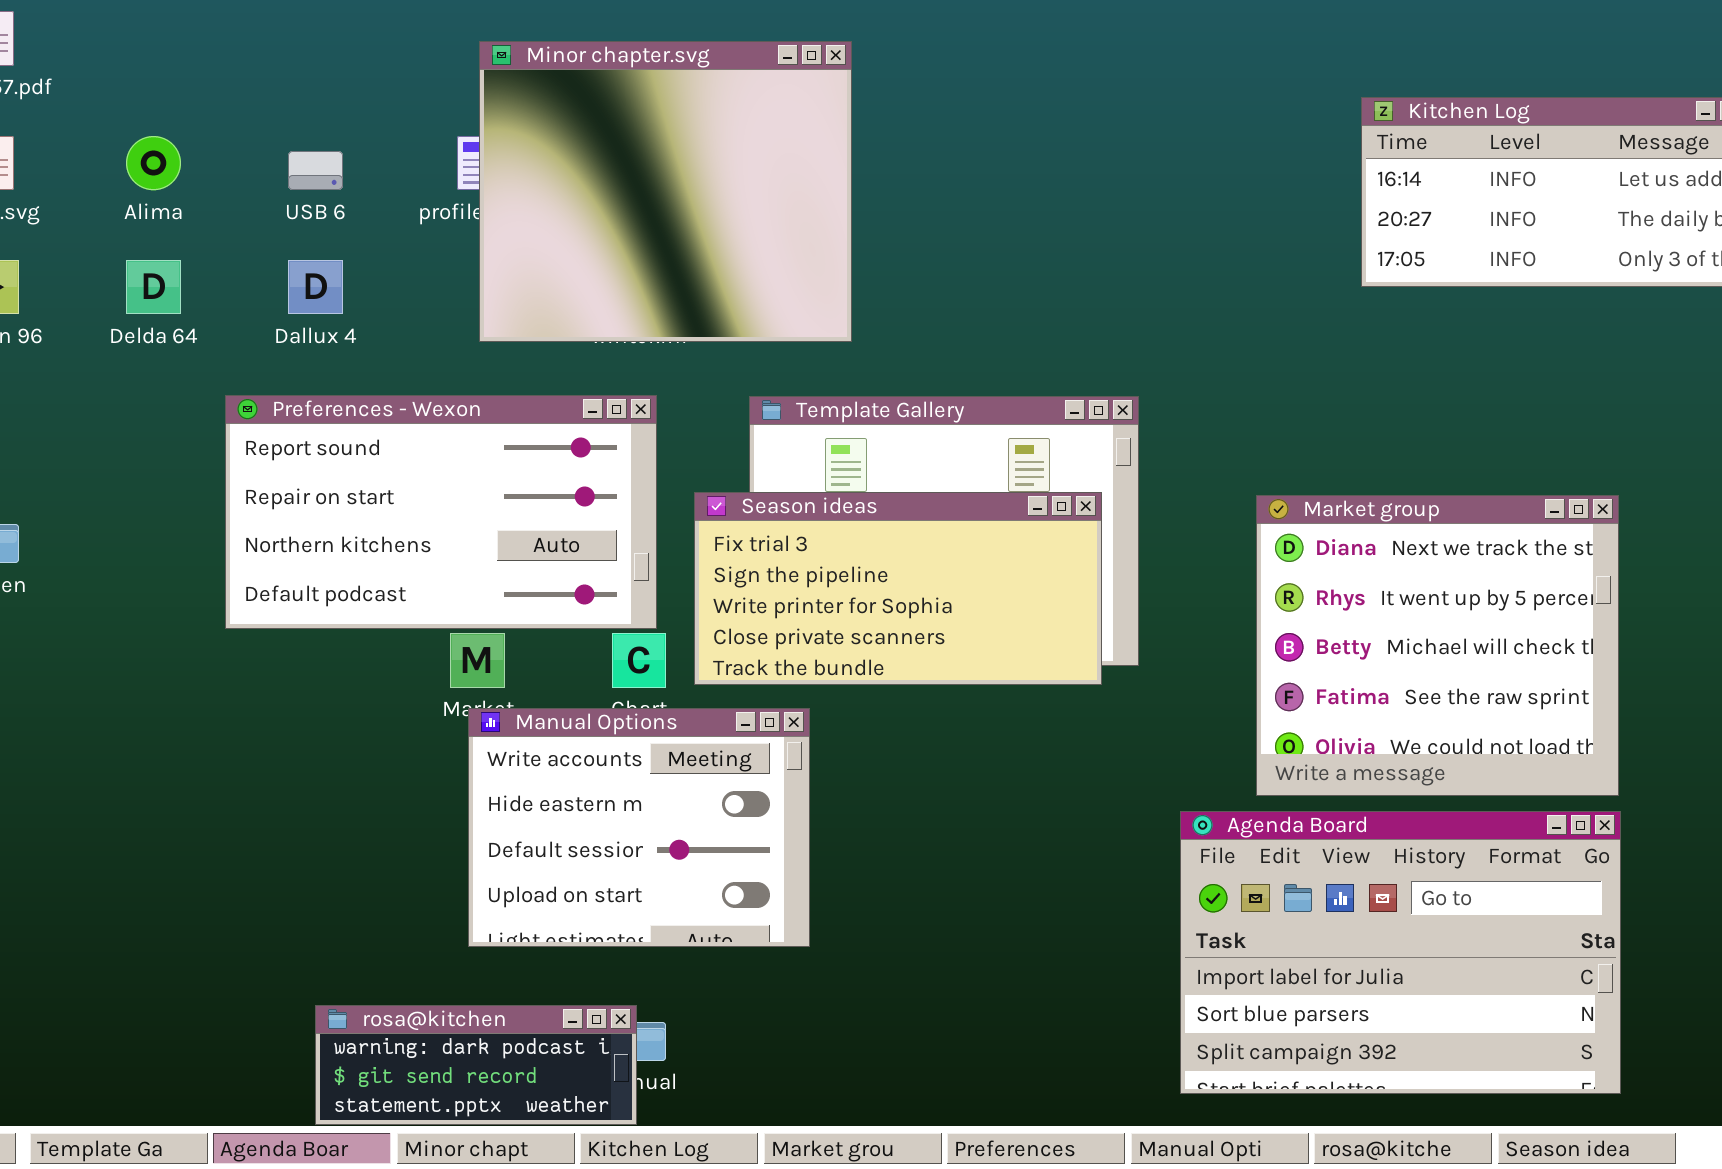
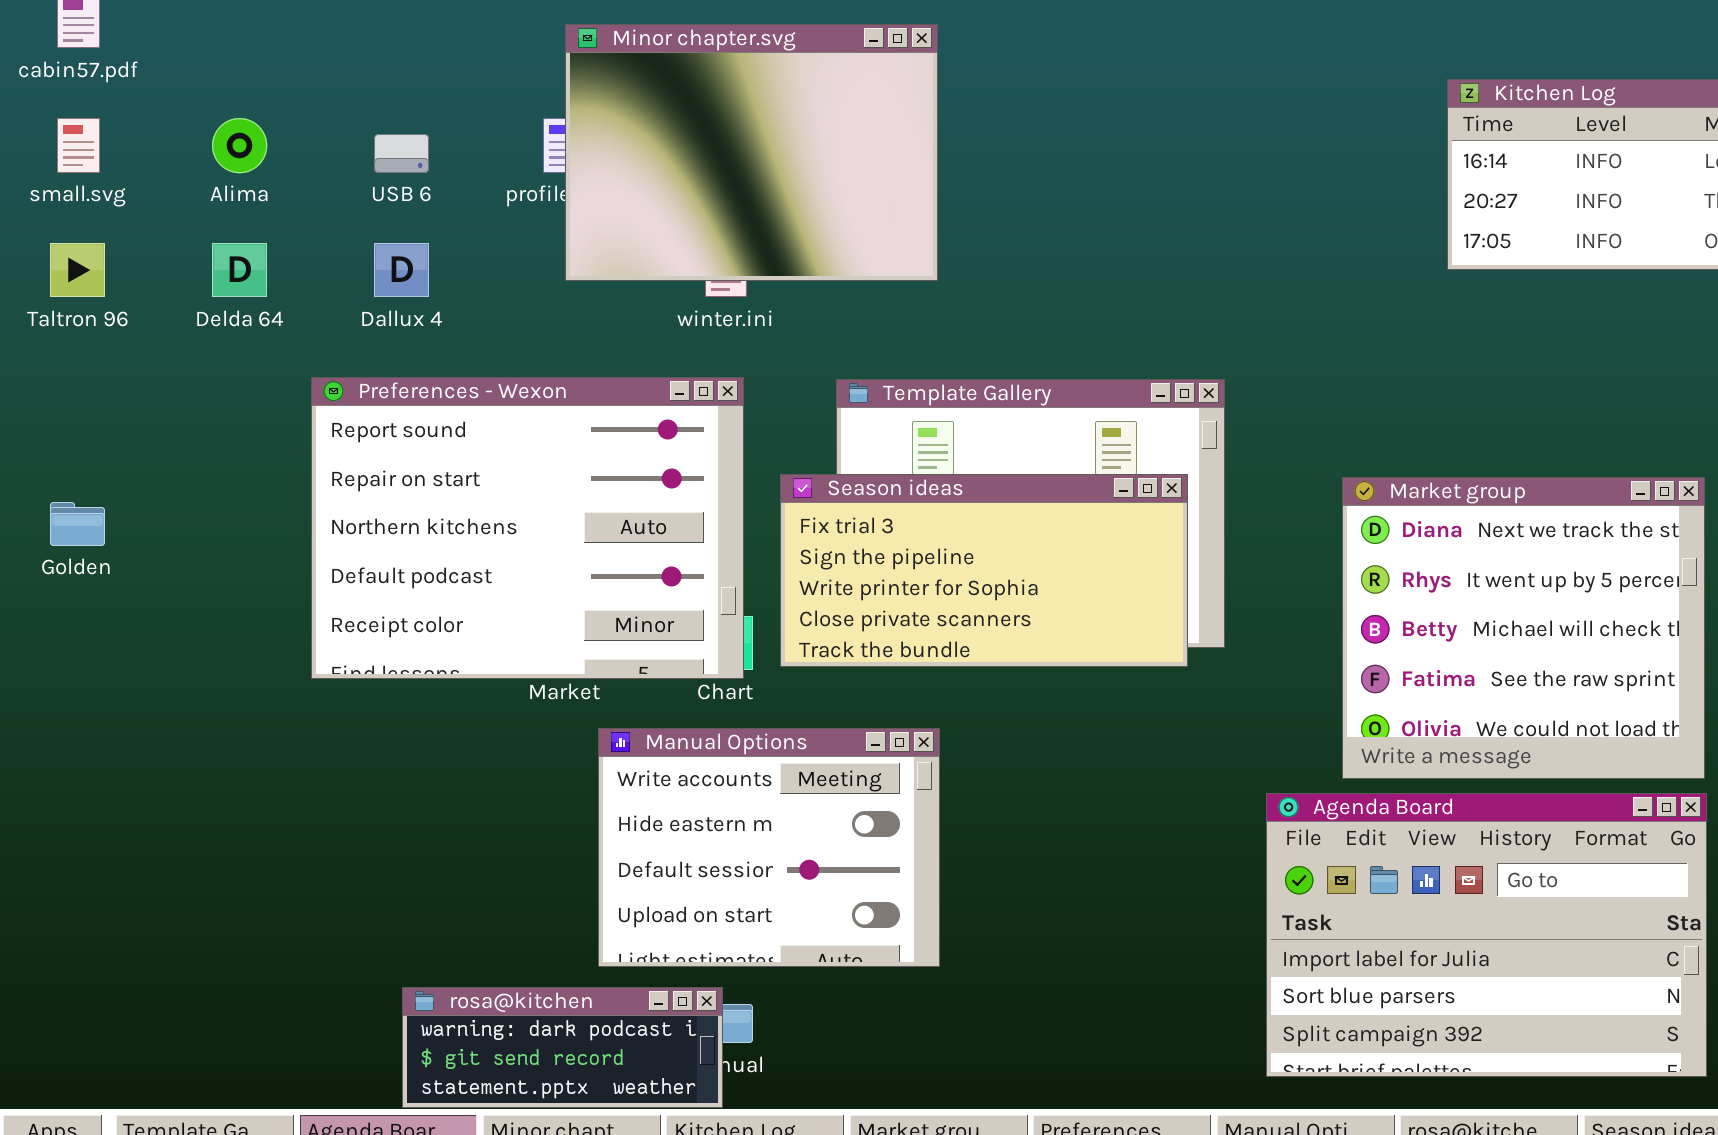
Minor chapter.svg: [479,41,852,342] -> [565,24,938,281], resized
Preferences - Wexon: [225,395,657,629] -> [311,377,744,679], resized
Manual Options: [468,708,810,947] -> [598,728,940,967], moved

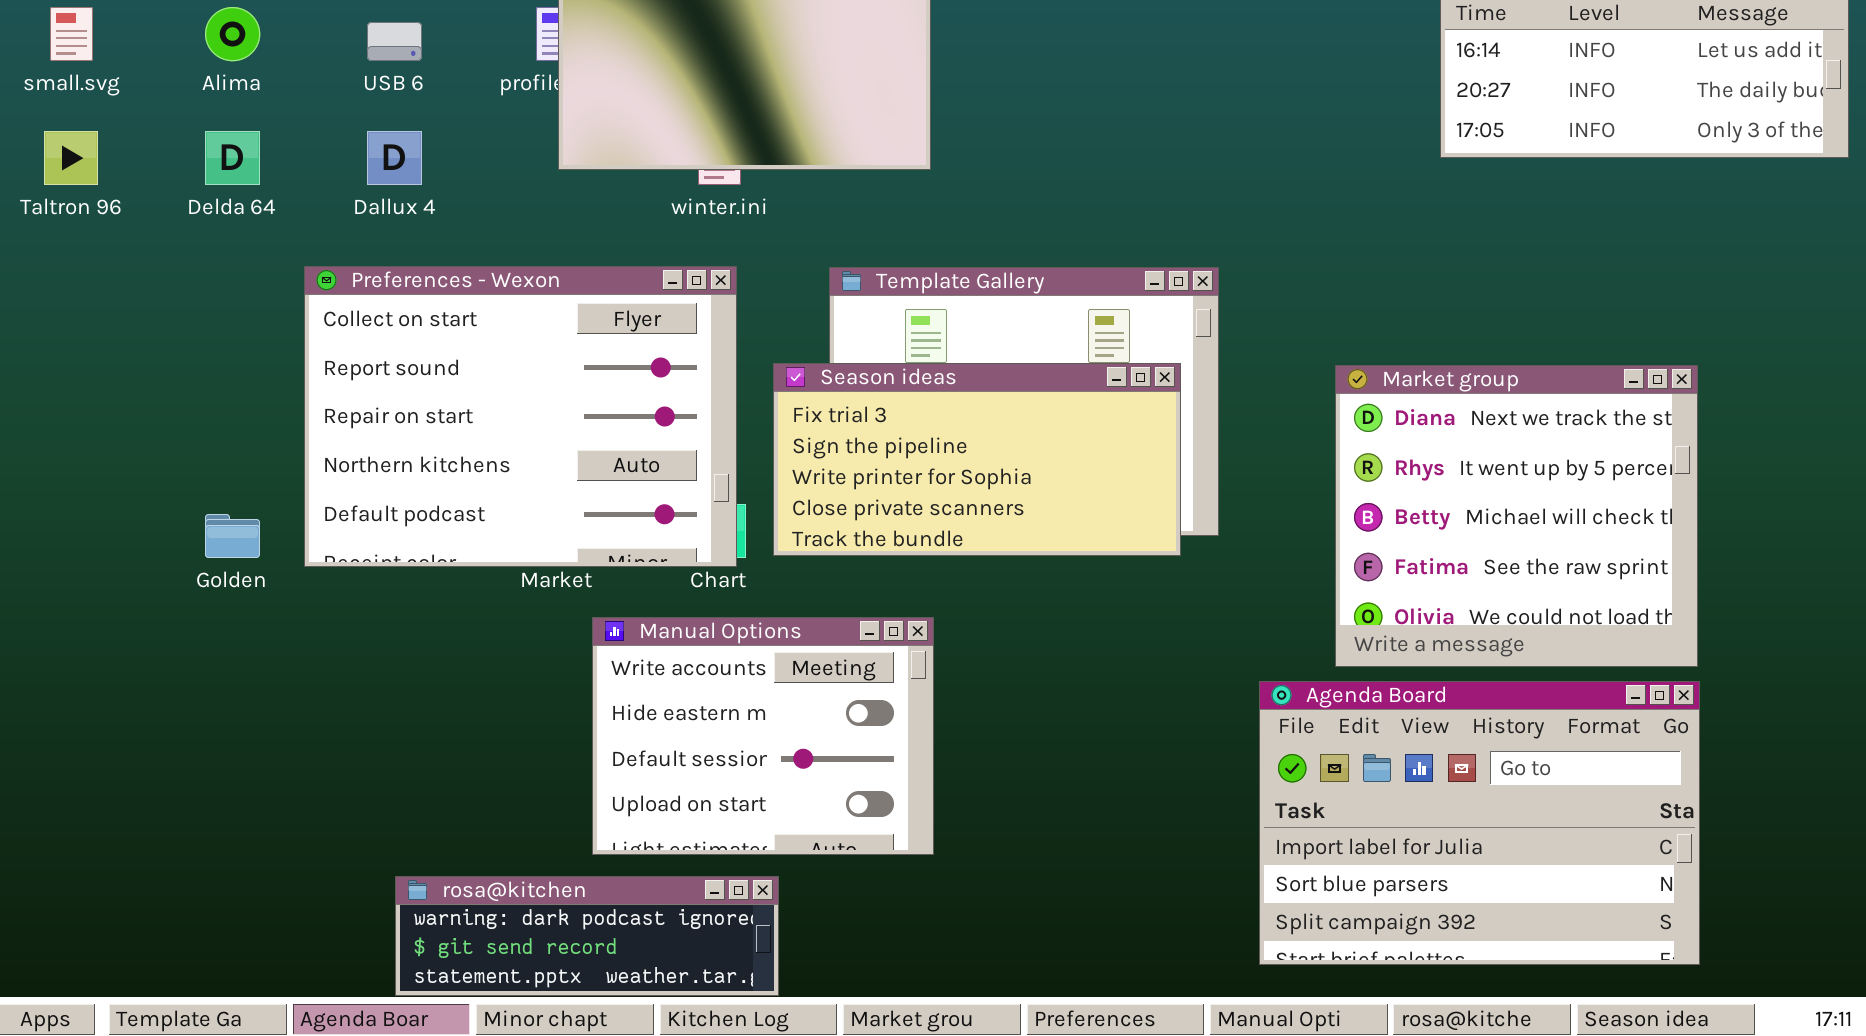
Preferences - Wexon: [311,377,744,679] -> [304,266,737,567], scrolled up 1 row
Golden: [50,502,105,546] -> [205,514,260,558], moved
rosa@kitchen: [402,987,723,1108] -> [395,876,779,996], resized

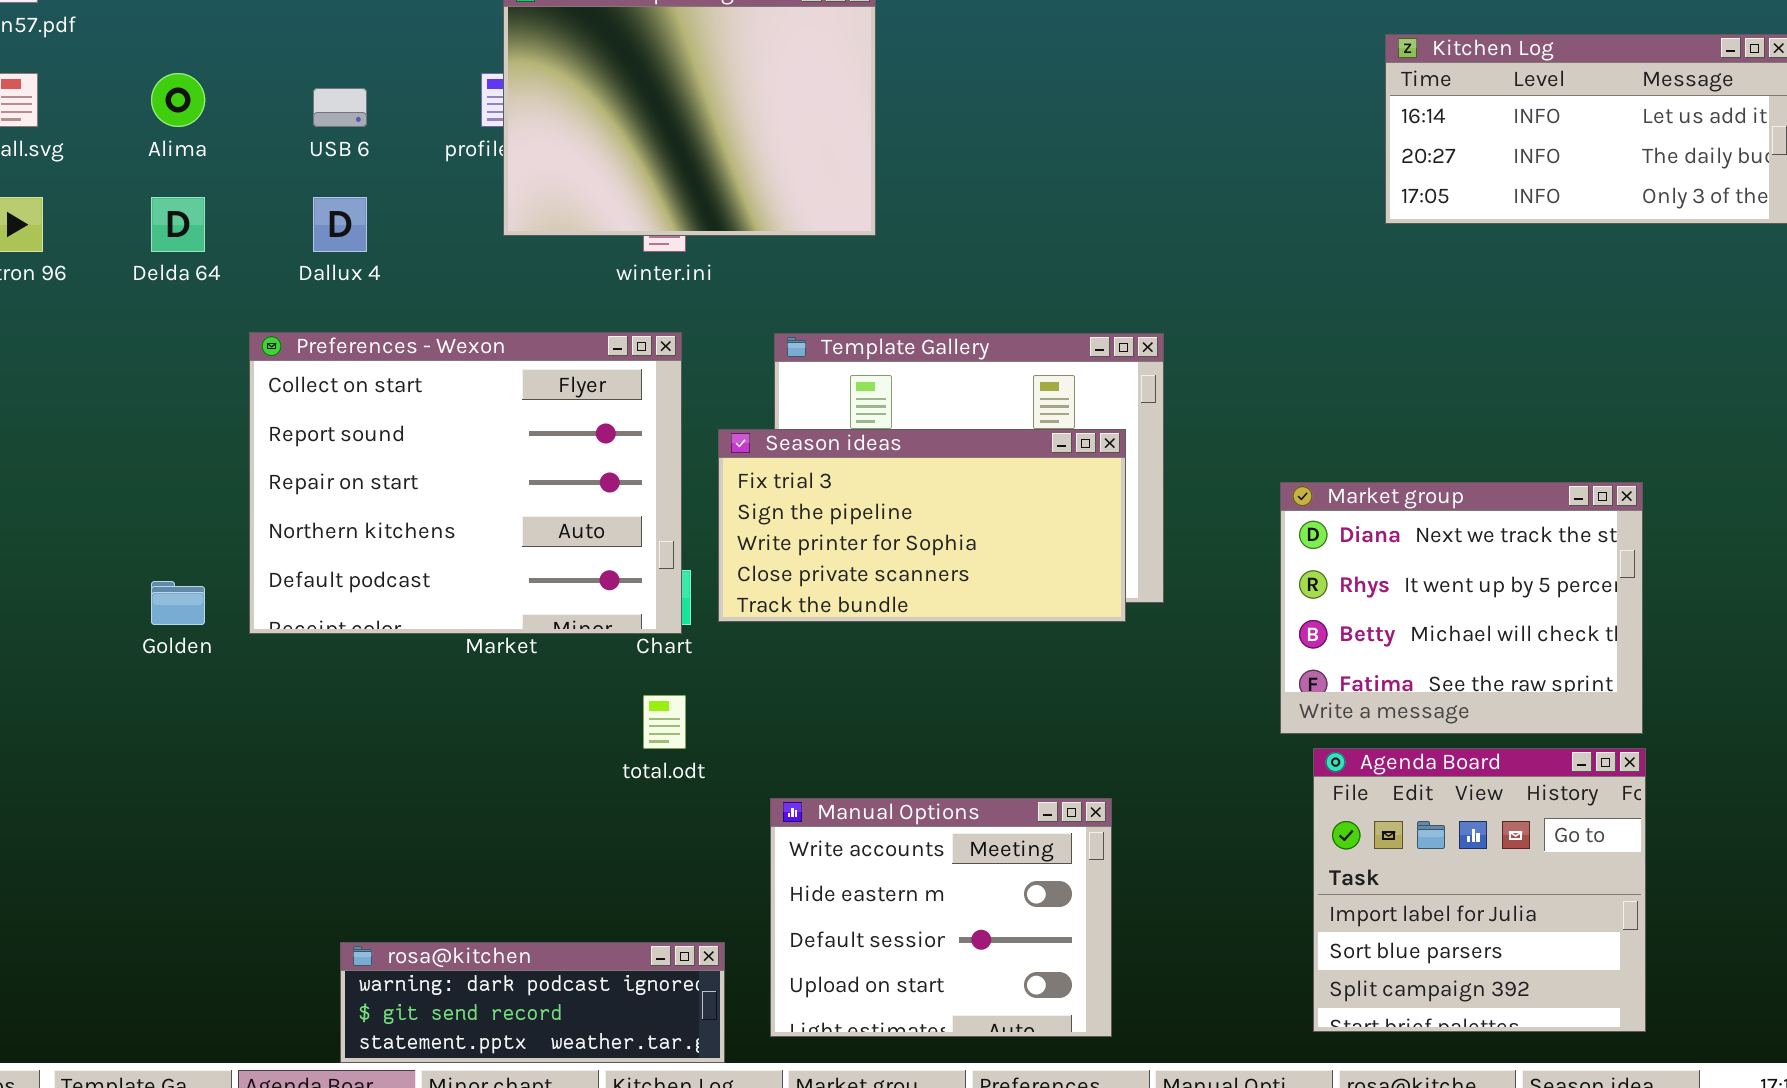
Market group: [1335,365,1698,667] -> [1280,482,1643,734], resized
Manual Options: [592,617,934,855] -> [770,798,1112,1037], moved
Agenda Board: [1259,681,1700,965] -> [1313,748,1646,1032], resized

